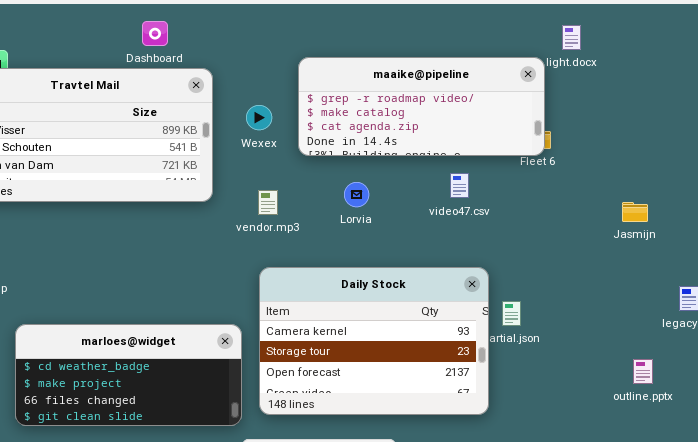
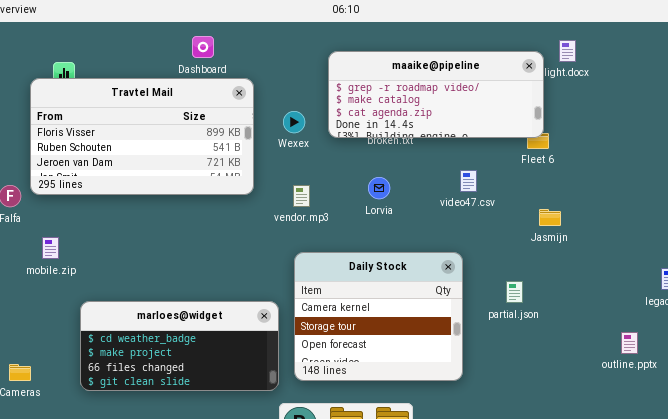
maaike@pipeline: [298,57,545,156] -> [328,51,544,138], moved
Jasmijn: [622,202,648,222] -> [539,209,561,226], moved
Daily Stock: [259,267,489,415] -> [294,252,463,381], resized

